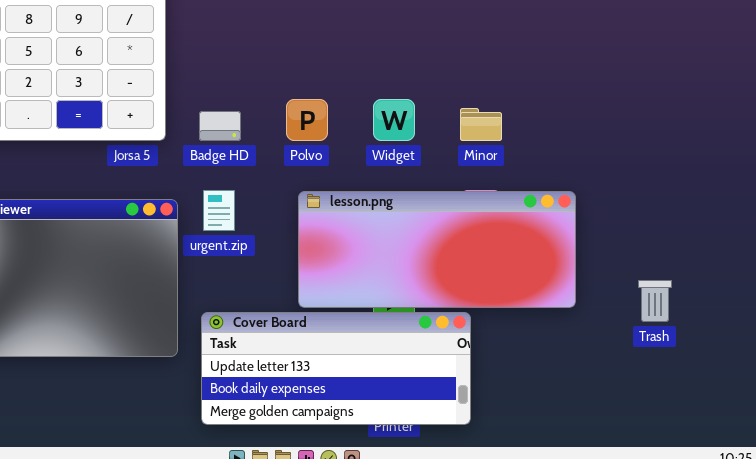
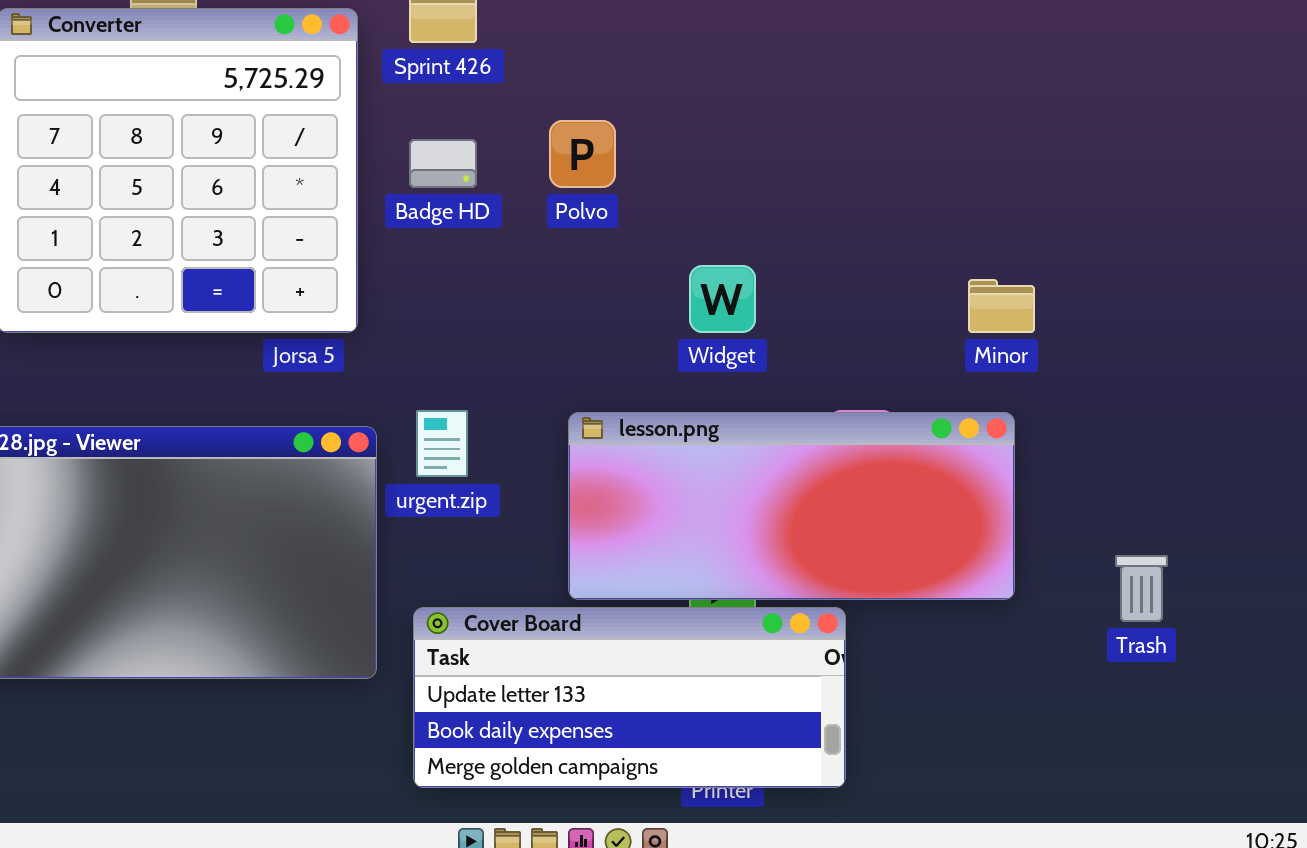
Polvo: [286,99,328,141] -> [549,120,616,188], moved
Minor: [460,108,502,141] -> [968,279,1035,333], moved
Badge HD: [199,111,241,141] -> [409,139,477,188], moved

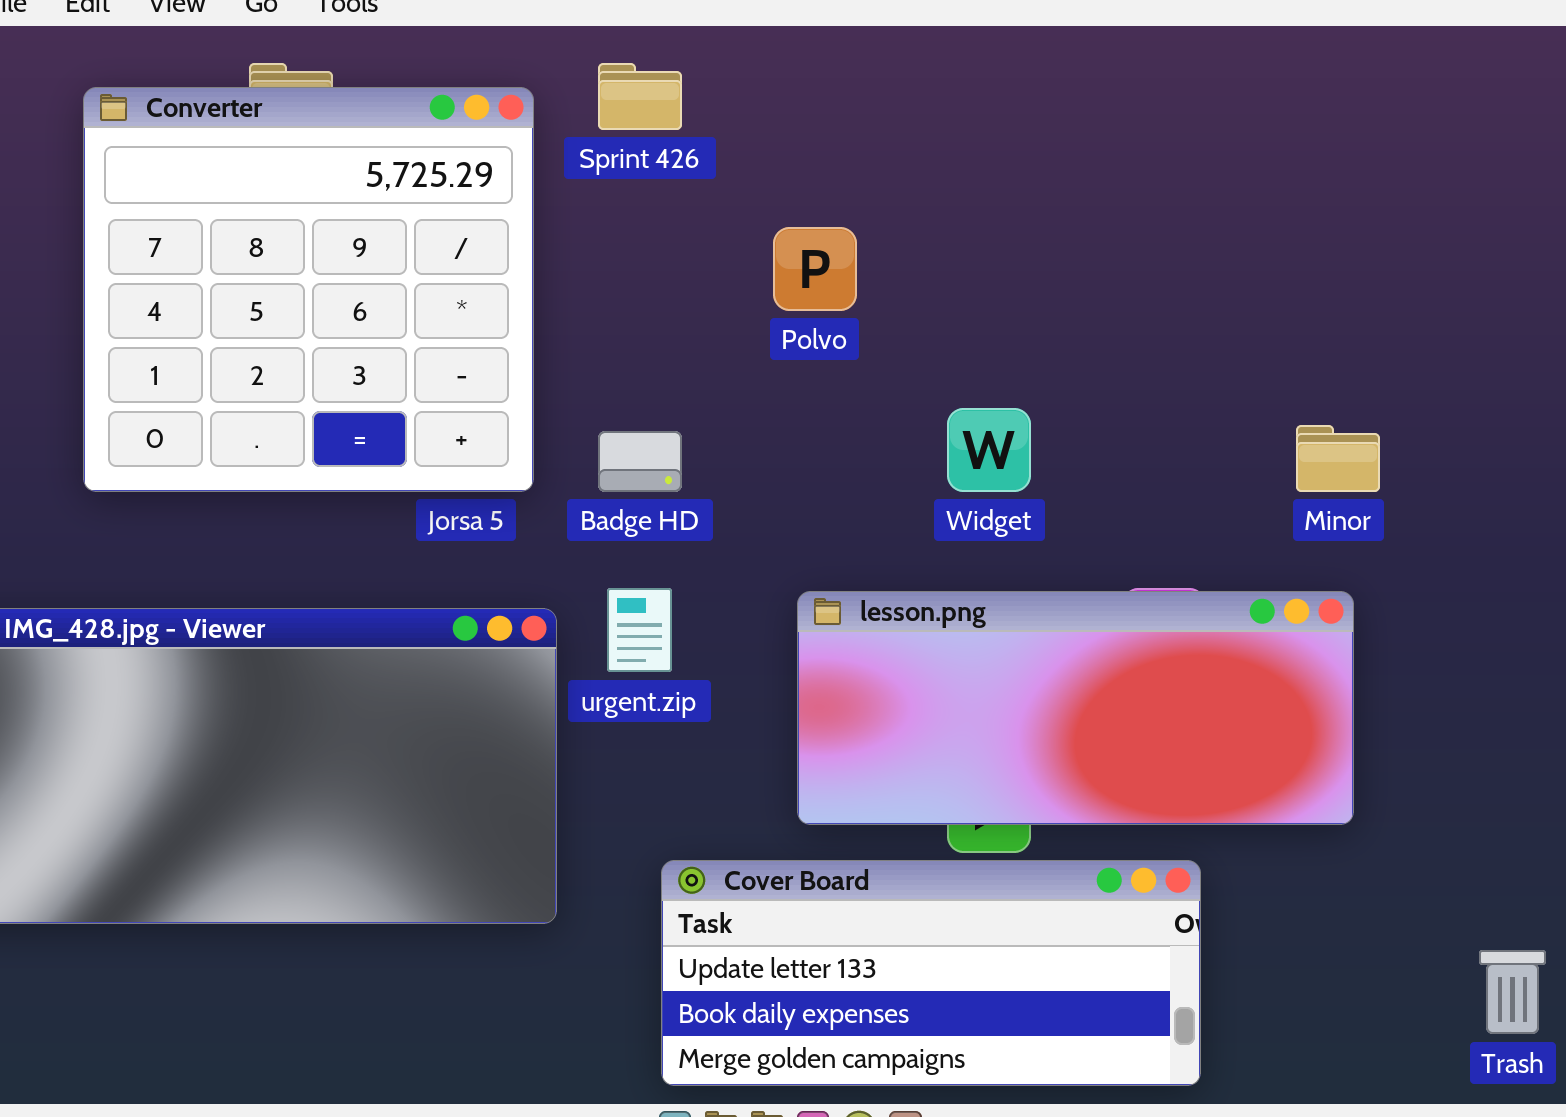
Badge HD: [409,139,477,188] -> [598,431,682,492], moved
Trash: [1115,555,1168,622] -> [1479,950,1546,1034], moved
Cover Board: [413,607,846,788] -> [661,860,1201,1086], moved

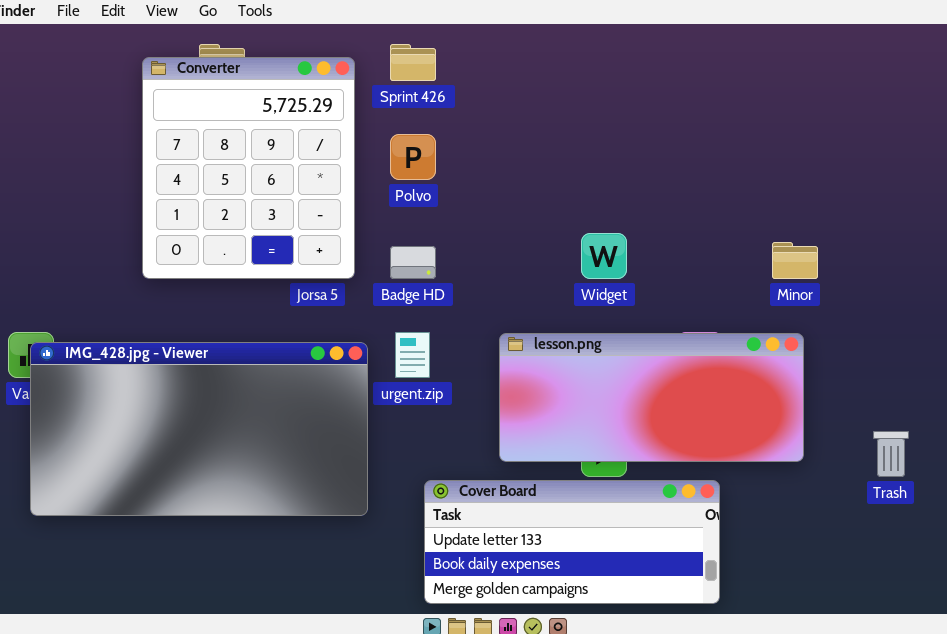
Converter: [83,87,534,492] -> [142,57,355,279], resized
Polvo: [773,227,857,311] -> [390,134,436,180], moved
Trash: [1479,950,1546,1034] -> [873,431,909,477], moved

